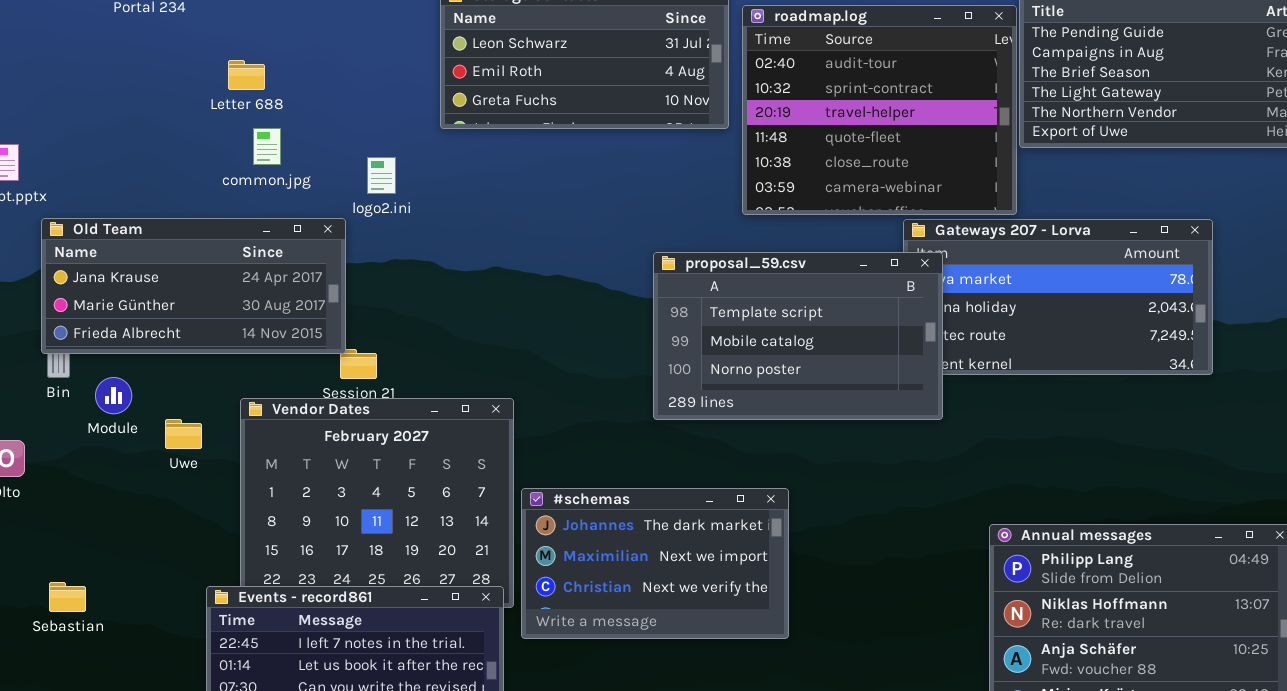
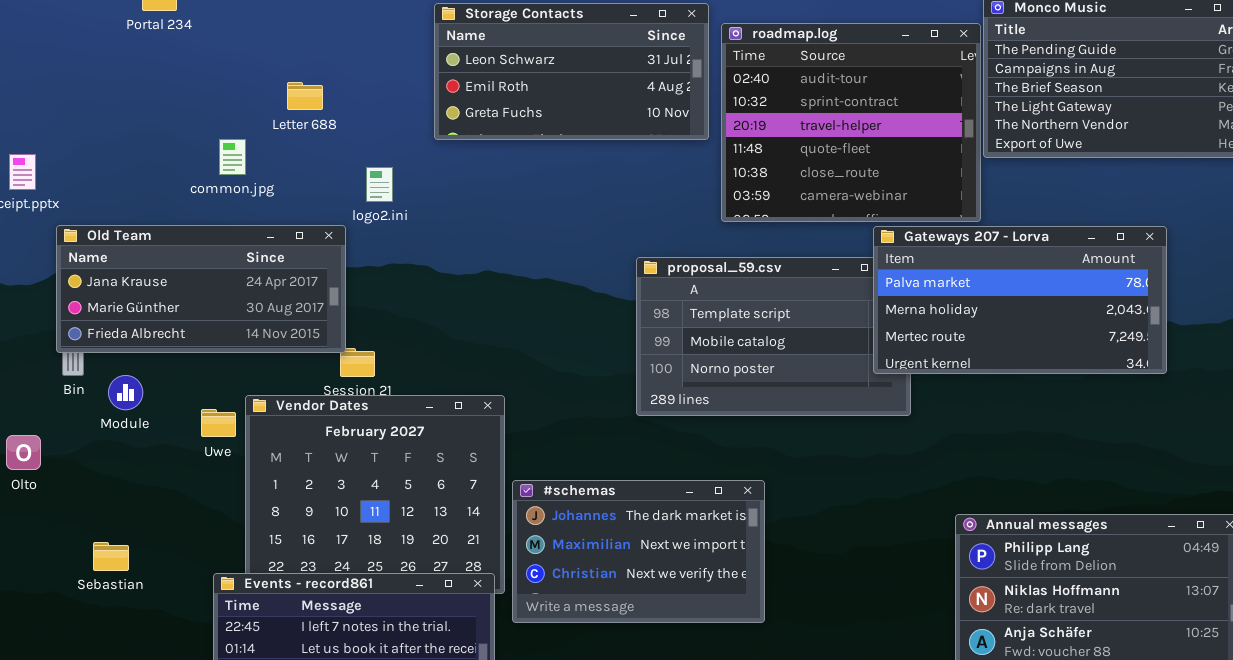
Letter 688: [228,60,265,90] -> [287,82,323,110], moved
common.jpg: [253,128,281,165] -> [219,139,246,175], moved
Gateways 207 - Lorva: [903,219,1213,375] -> [873,226,1167,374], raised
Uwe: [165,419,202,449] -> [201,409,236,437], moved
Sebastian: [49,582,86,612] -> [93,542,129,571], moved

